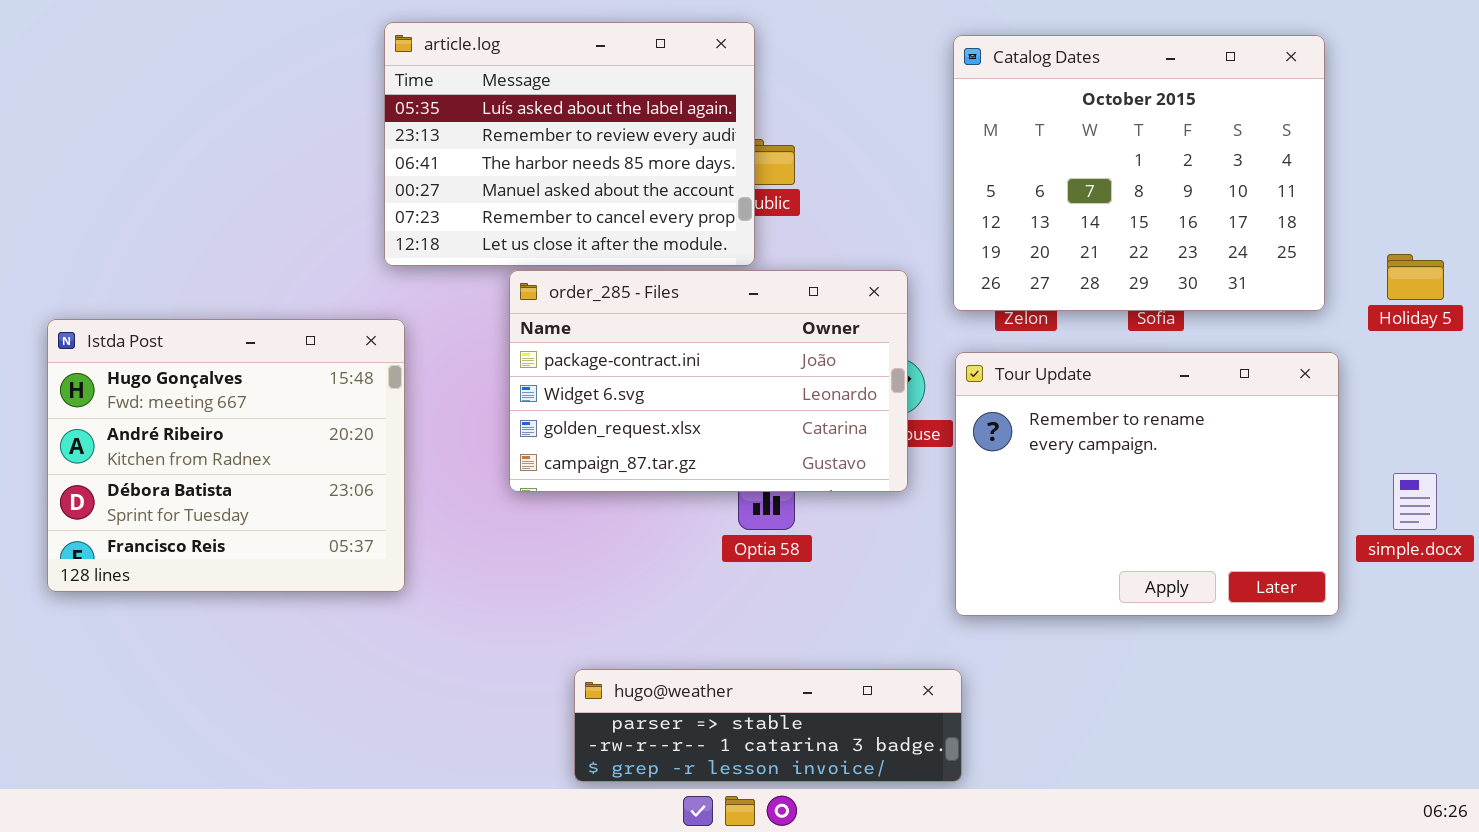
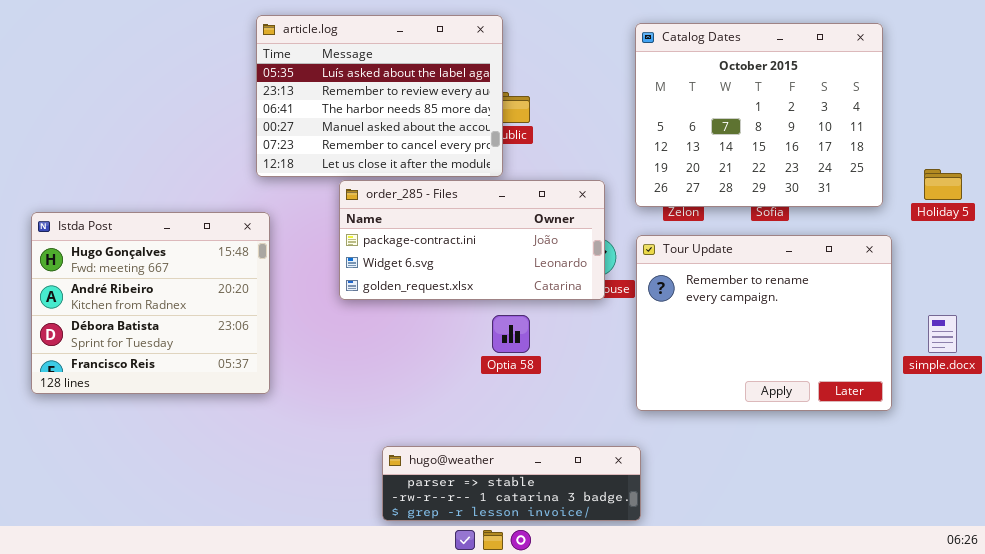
order_285 - Files: [509,270,908,492] -> [339,180,605,300], resized

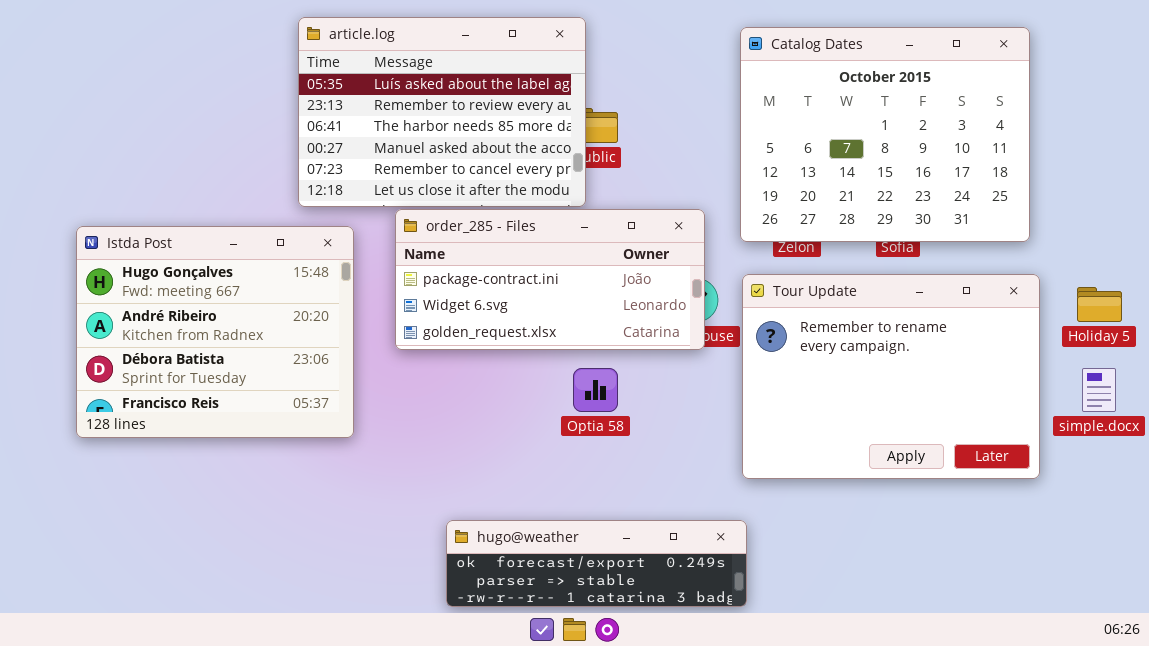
Holiday 5: [924,169,962,200] -> [1077,287,1122,322], moved
Istda Post: [31,212,270,394] -> [76,226,354,438], moved
hugo@weather: [382,446,641,521] -> [446,520,747,607], scrolled up 1 row

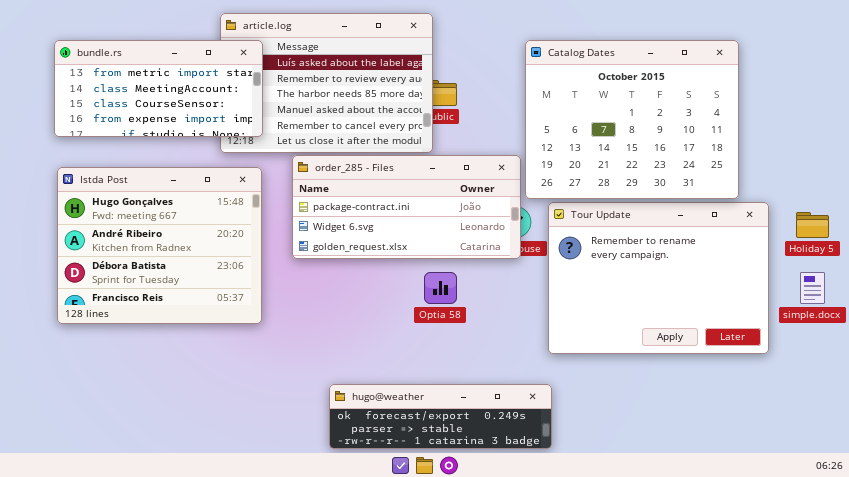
Catalog Dates: [740,27,1030,242] -> [525,40,739,199], moved
bundle.rs: none -> [54,40,263,137], opened

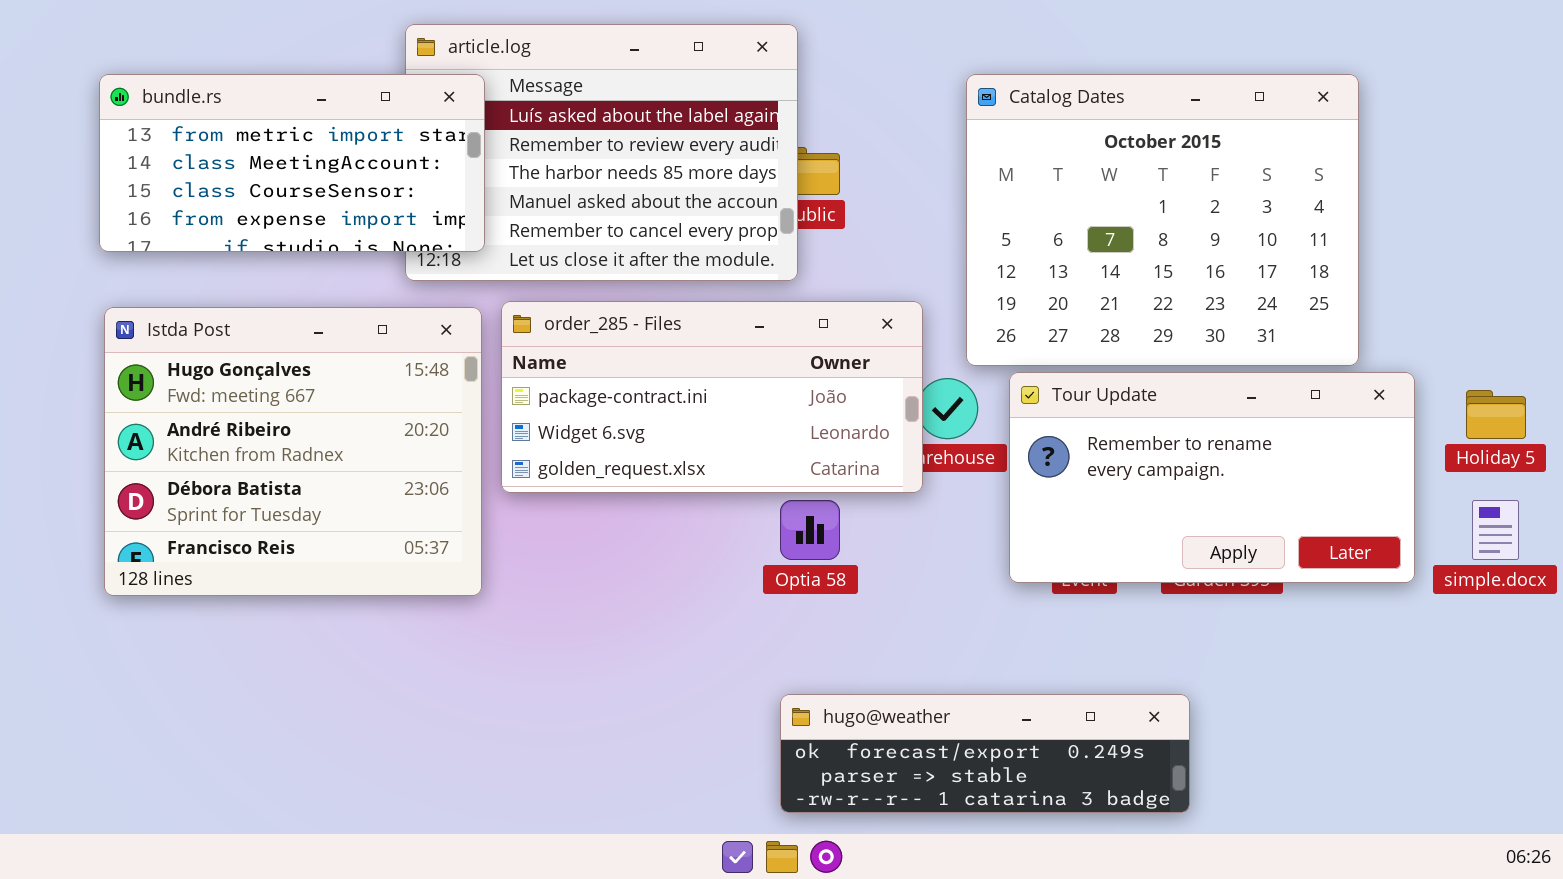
order_285 - Files: [292,155,521,259] -> [501,301,923,493], moved
Tour Update: [548,202,769,354] -> [1009,372,1415,583], resized
hugo@weather: [329,384,552,449] -> [780,694,1190,813], moved

